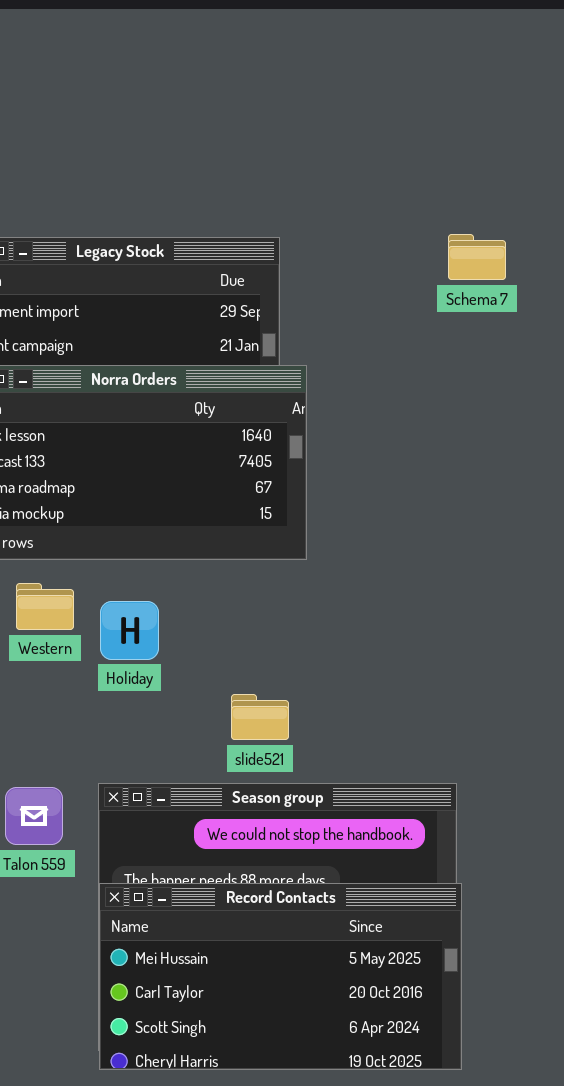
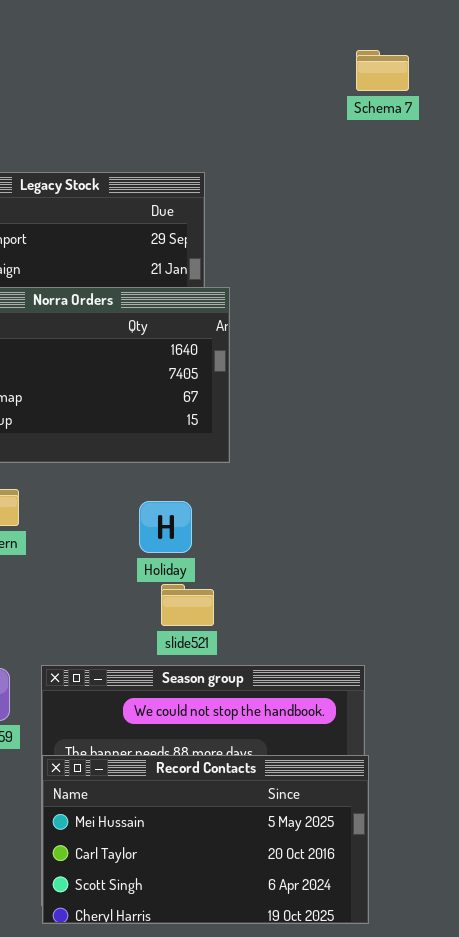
Schema 7: [448,234,506,280] -> [356,50,409,91], moved
Holiday: [100,601,159,660] -> [139,501,192,553], moved

